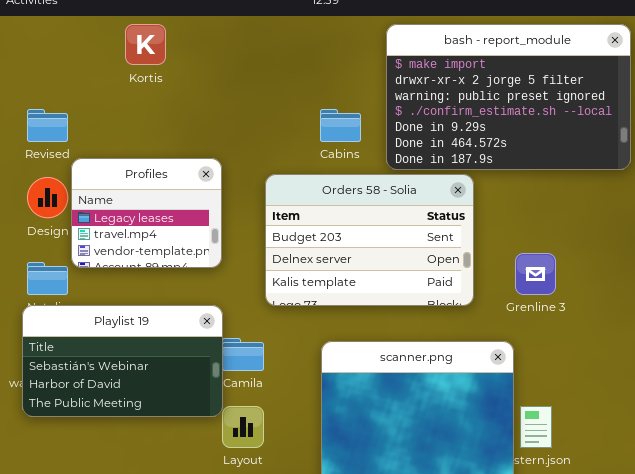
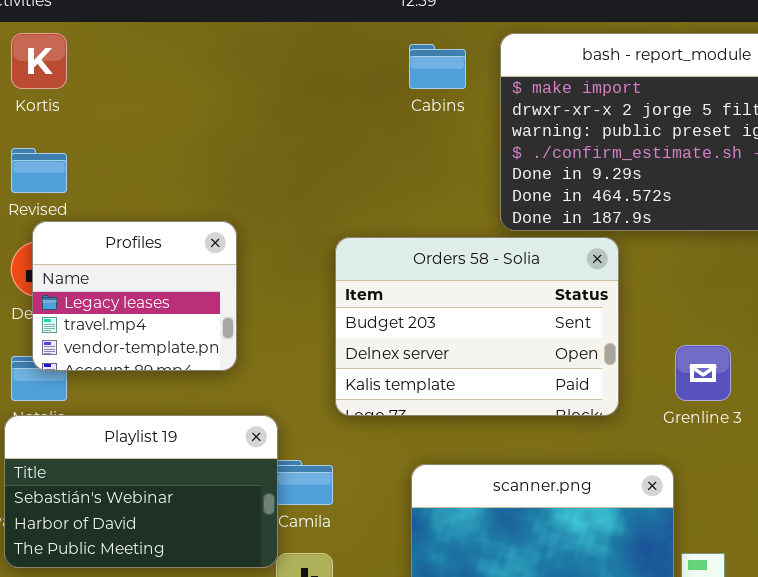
Kortis: [125,24,166,65] -> [11,33,67,89], moved
Cabins: [320,109,361,142] -> [409,44,466,89], moved
Profiles: [71,158,222,268] -> [32,221,237,371], moved

